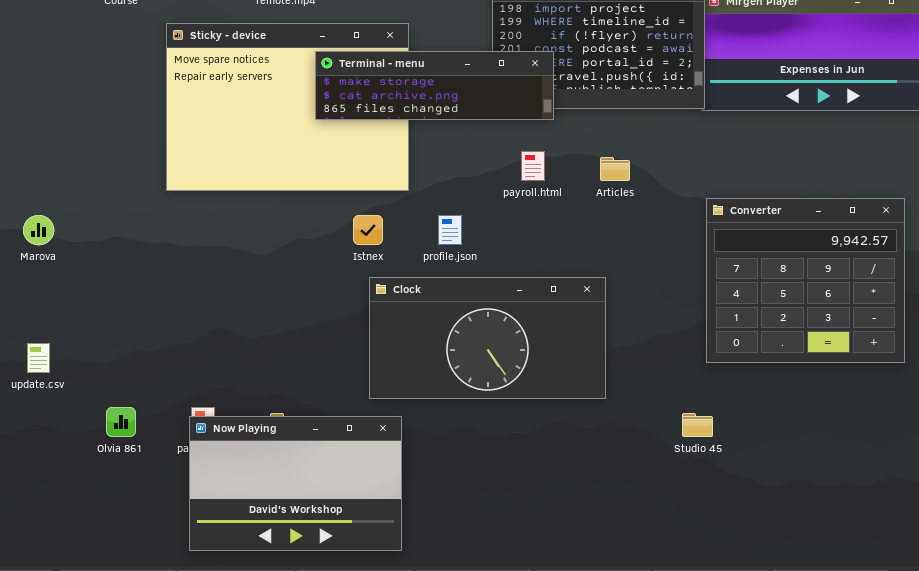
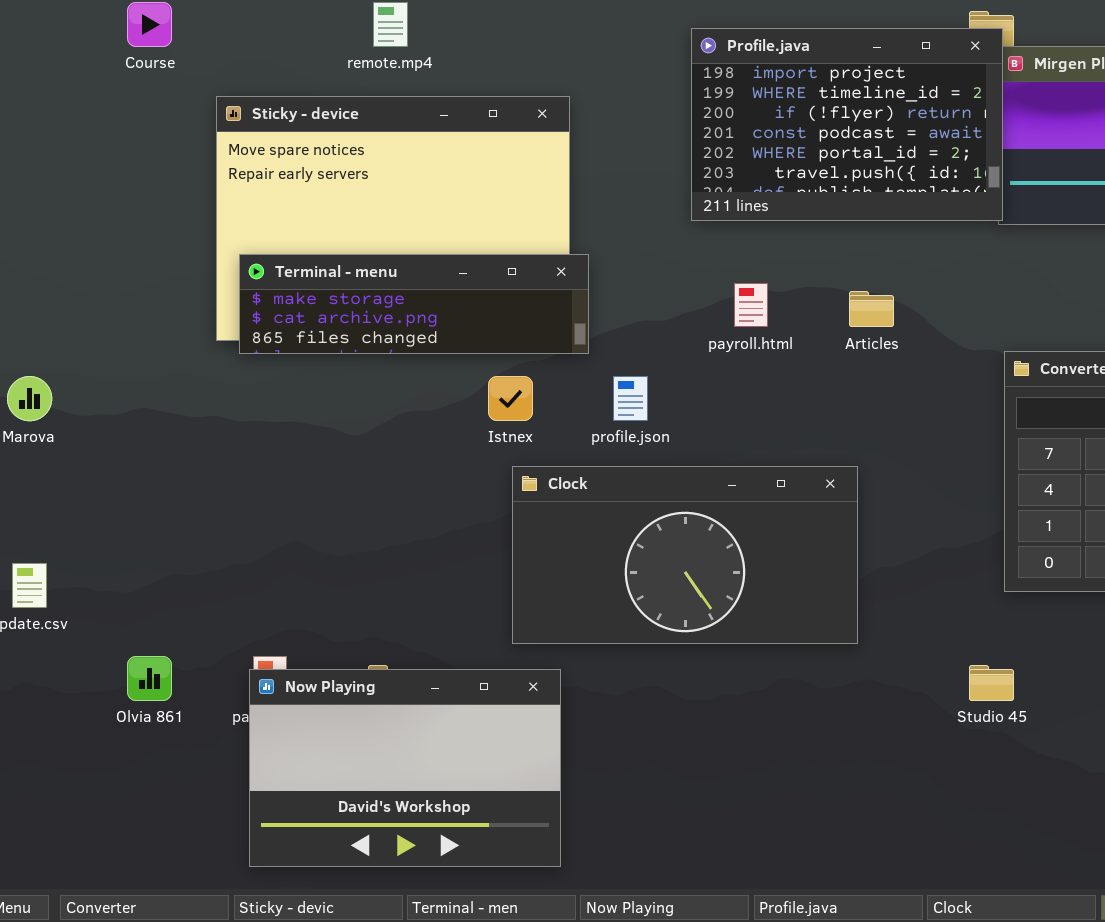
Terminal - menu: [315,51,554,120] -> [239,254,589,354], moved

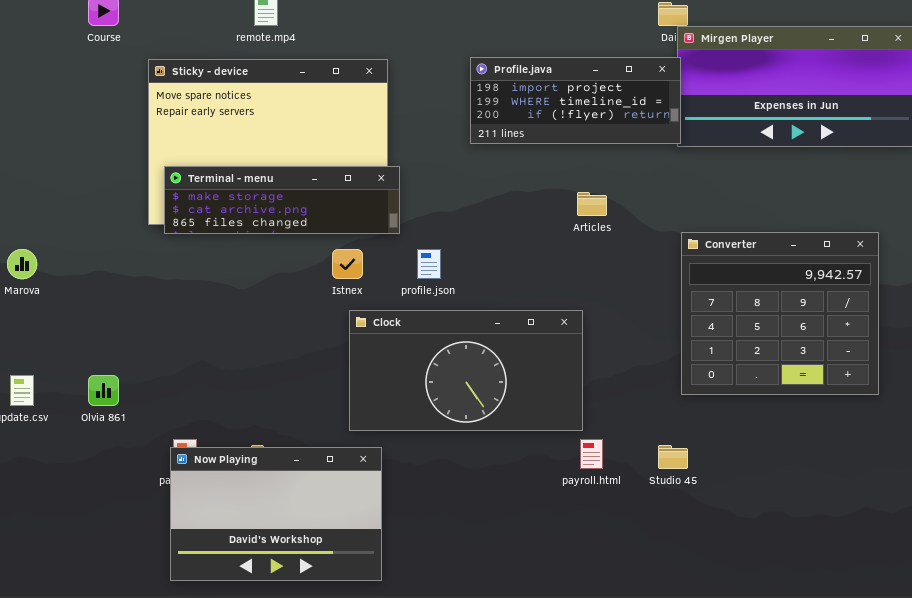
Profile.java: [691,28,1003,221] -> [470,57,681,144], resized
payroll.html: [734,283,768,327] -> [580,439,603,469], moved
Olvia 861: [127,656,172,701] -> [88,375,119,406], moved

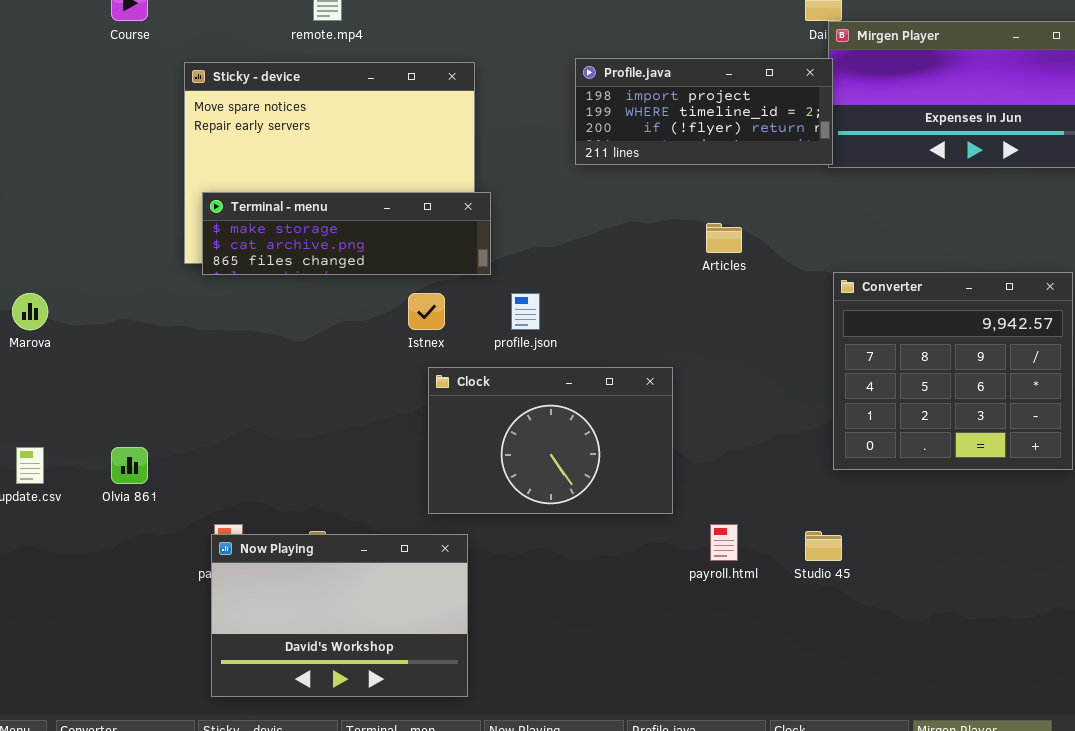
Clock: [349,310,583,431] -> [428,367,673,514], resized

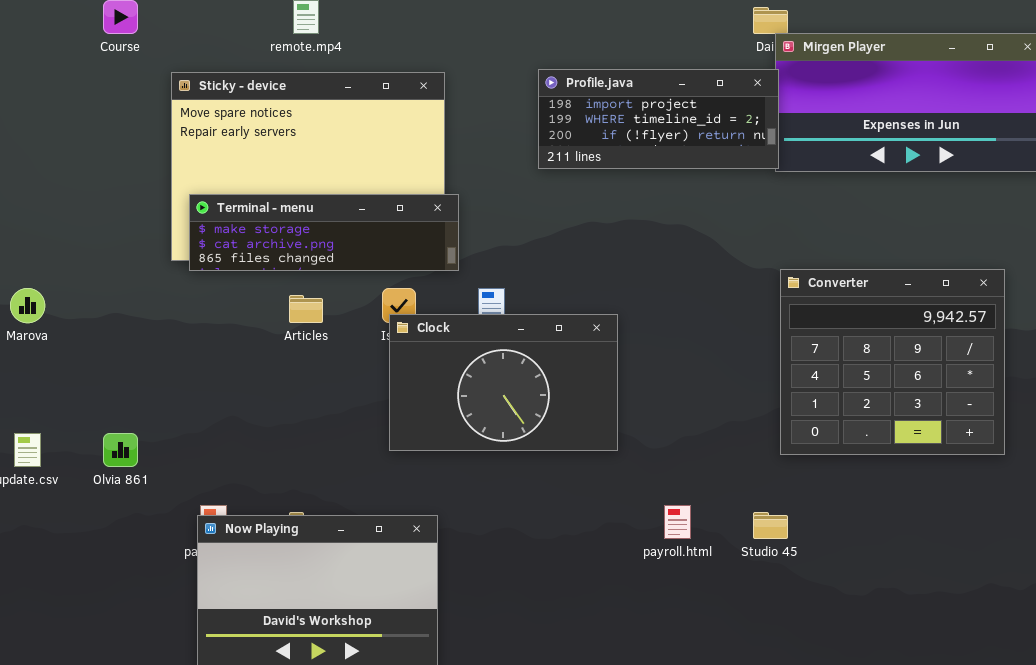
Articles: [706,223,742,253] -> [289,295,323,323], moved
Clock: [428,367,673,514] -> [389,314,618,451], moved

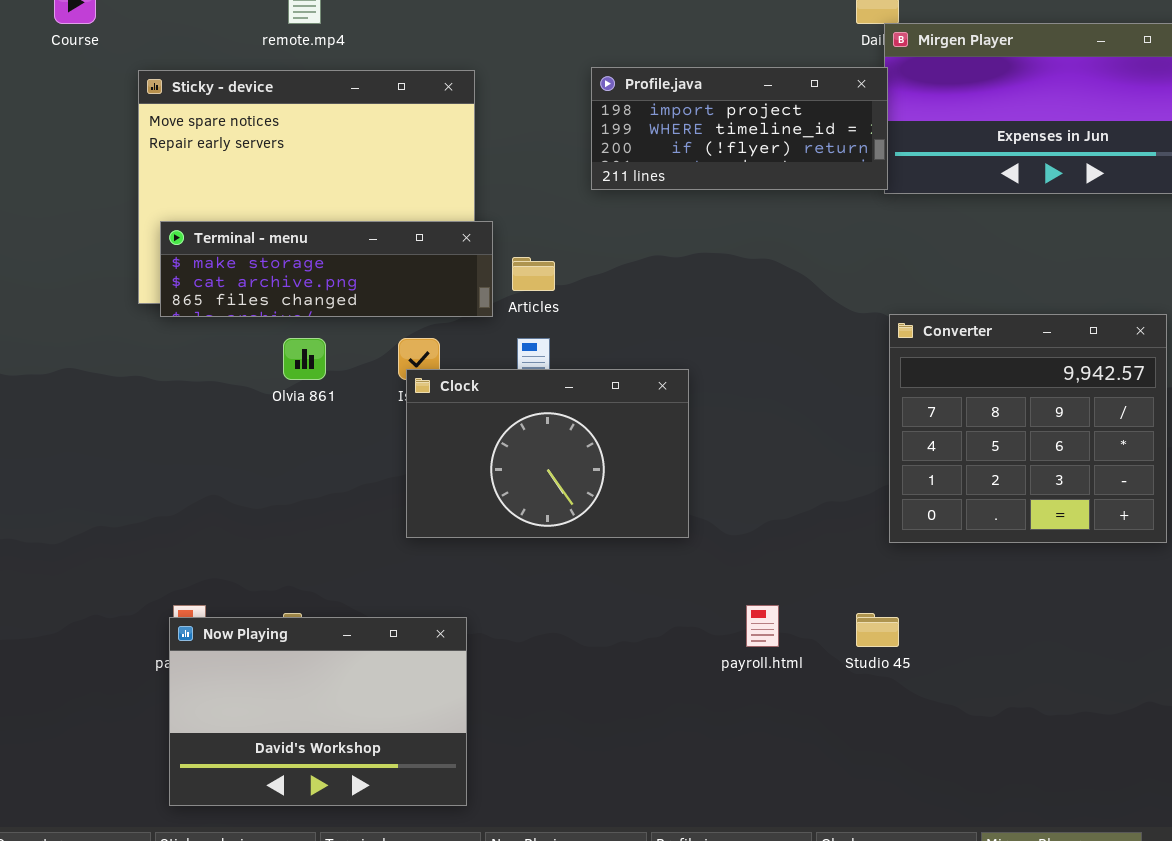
Articles: [289,295,323,323] -> [512,257,555,291], moved
Olvia 861: [103,433,138,467] -> [283,338,326,380], moved

